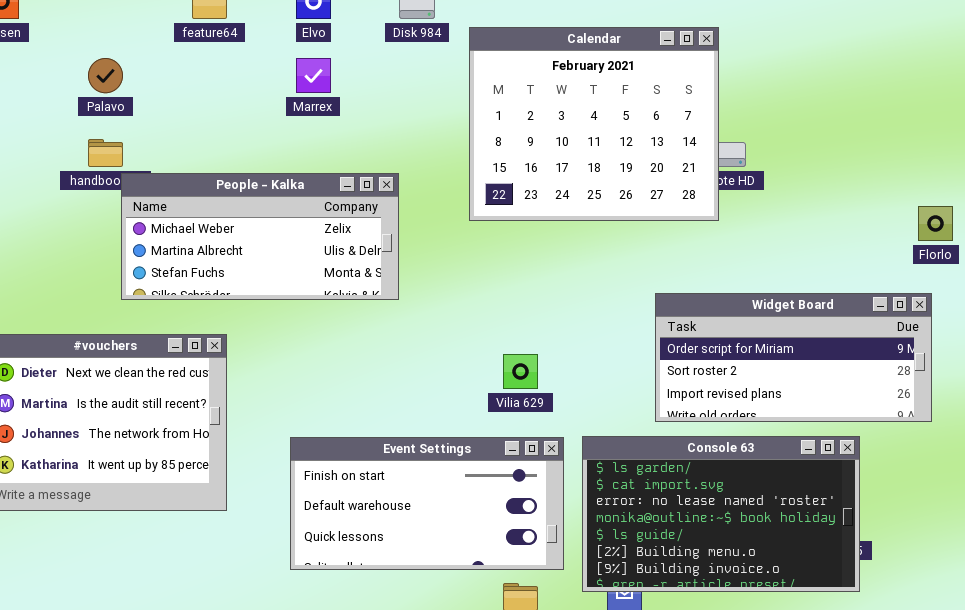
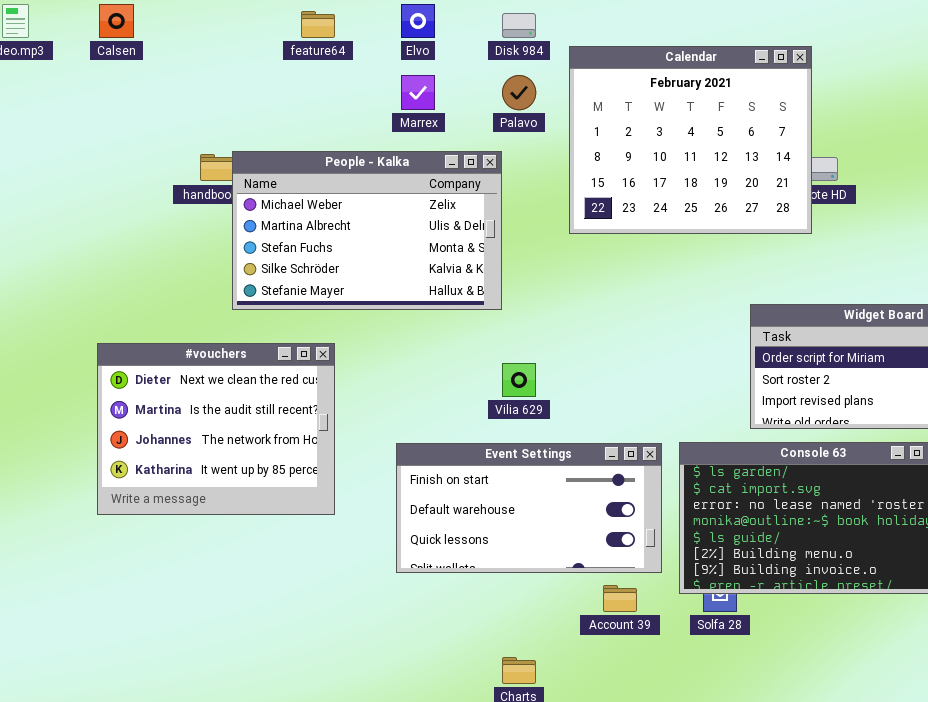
Palavo: [88,58,123,93] -> [502,75,536,110], moved
People - Kalka: [121,173,399,300] -> [232,151,502,310], resized
Vilia 629: [503,354,538,389] -> [502,363,536,397], moved

